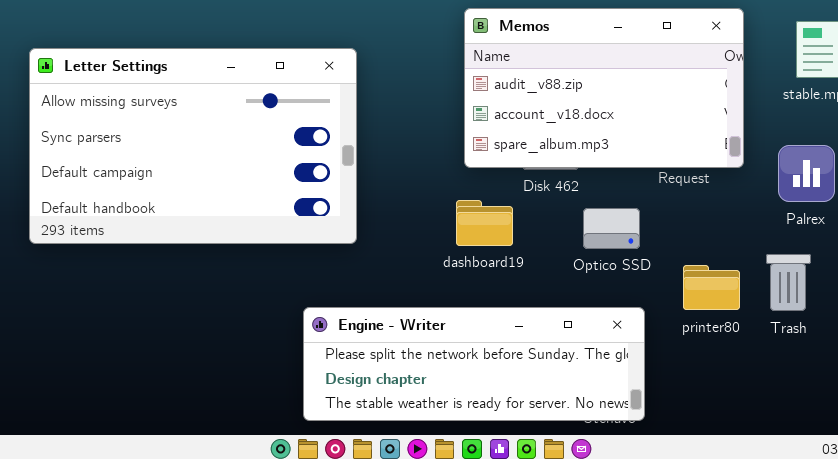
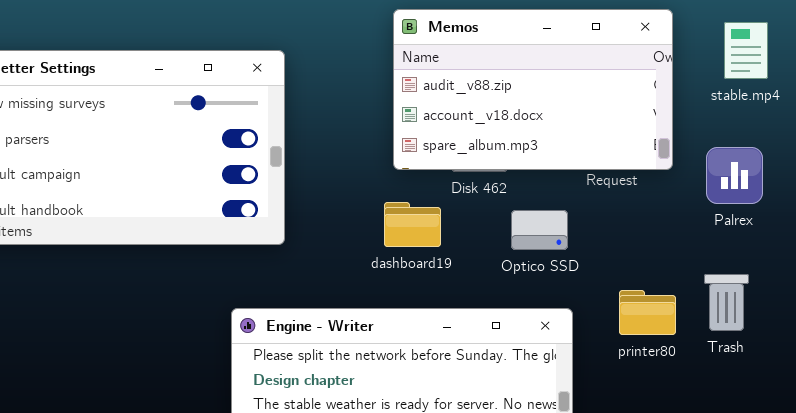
Trash: [766,254,811,311] -> [704,274,749,331], moved
printer80: [683,265,740,310] -> [619,290,676,335], moved

